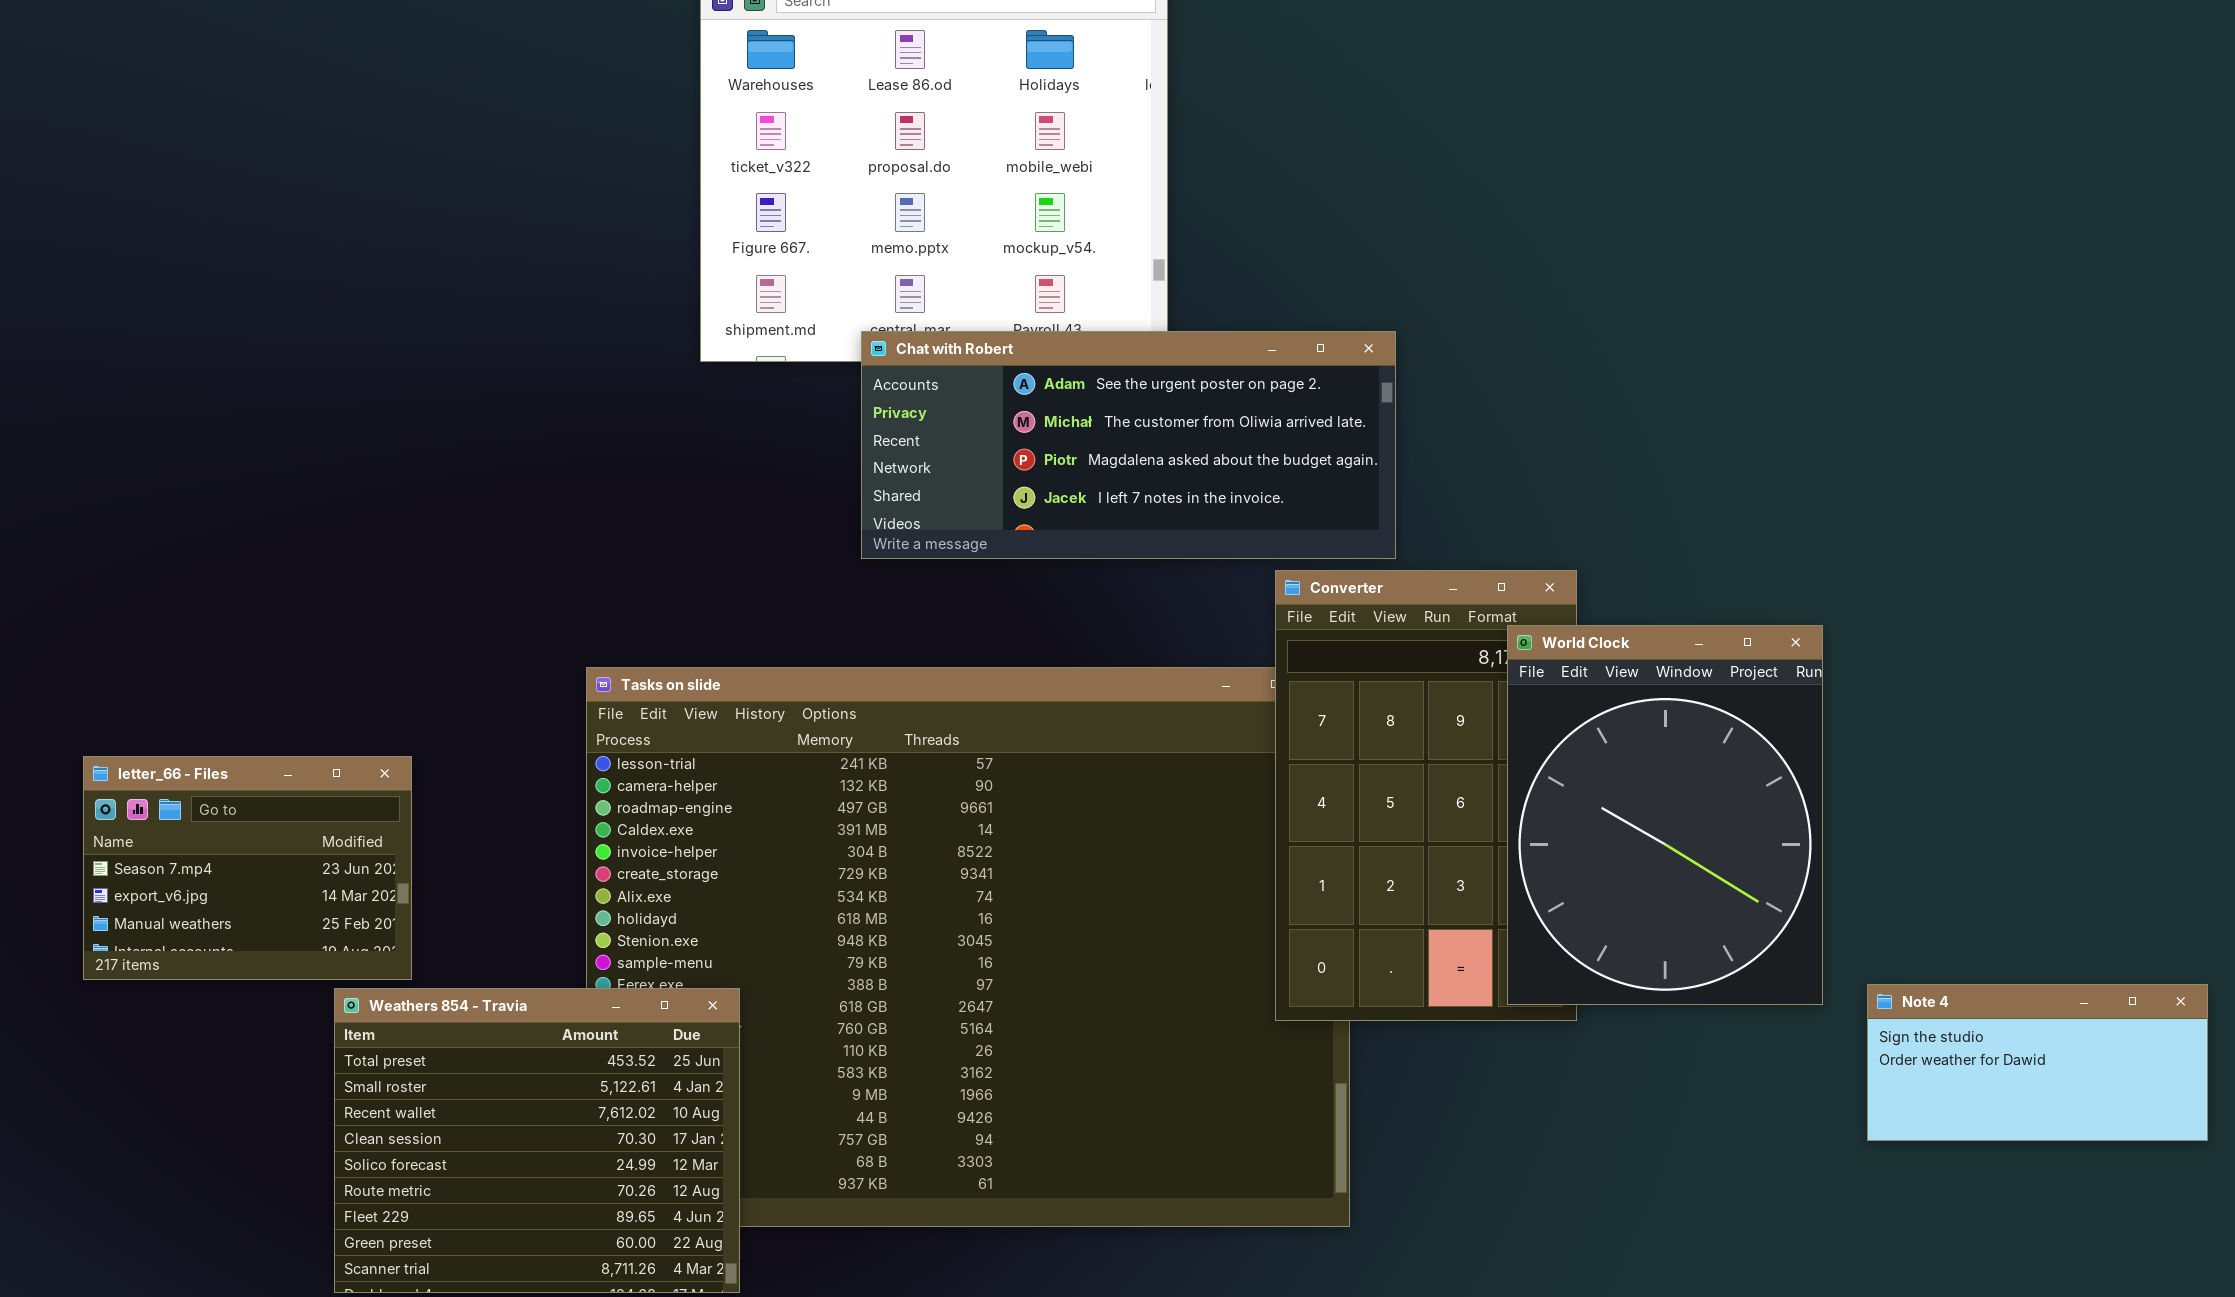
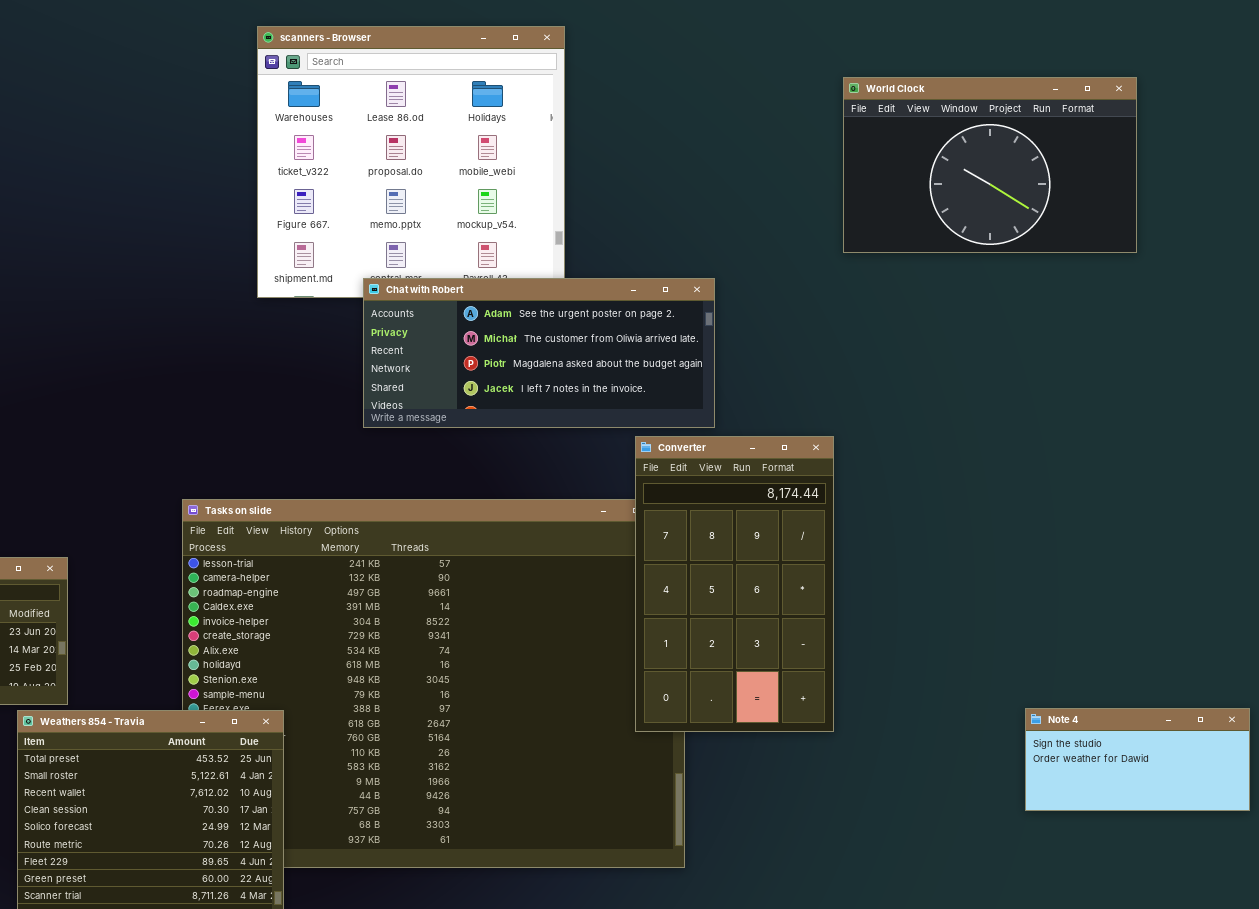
World Clock: [1507,625,1823,1005] -> [843,77,1137,253], moved, resized

